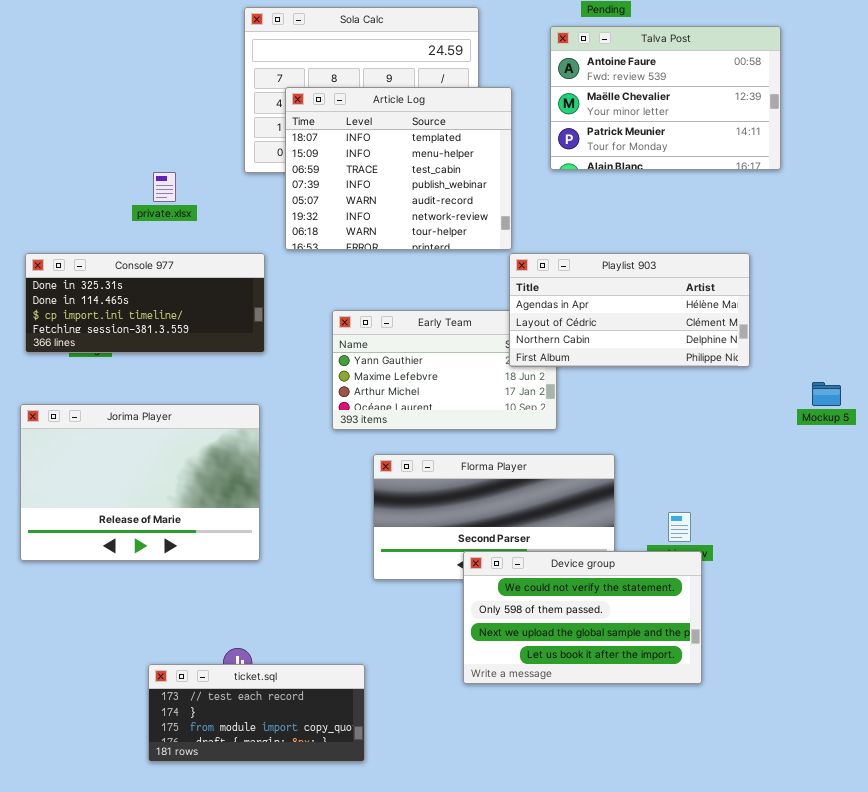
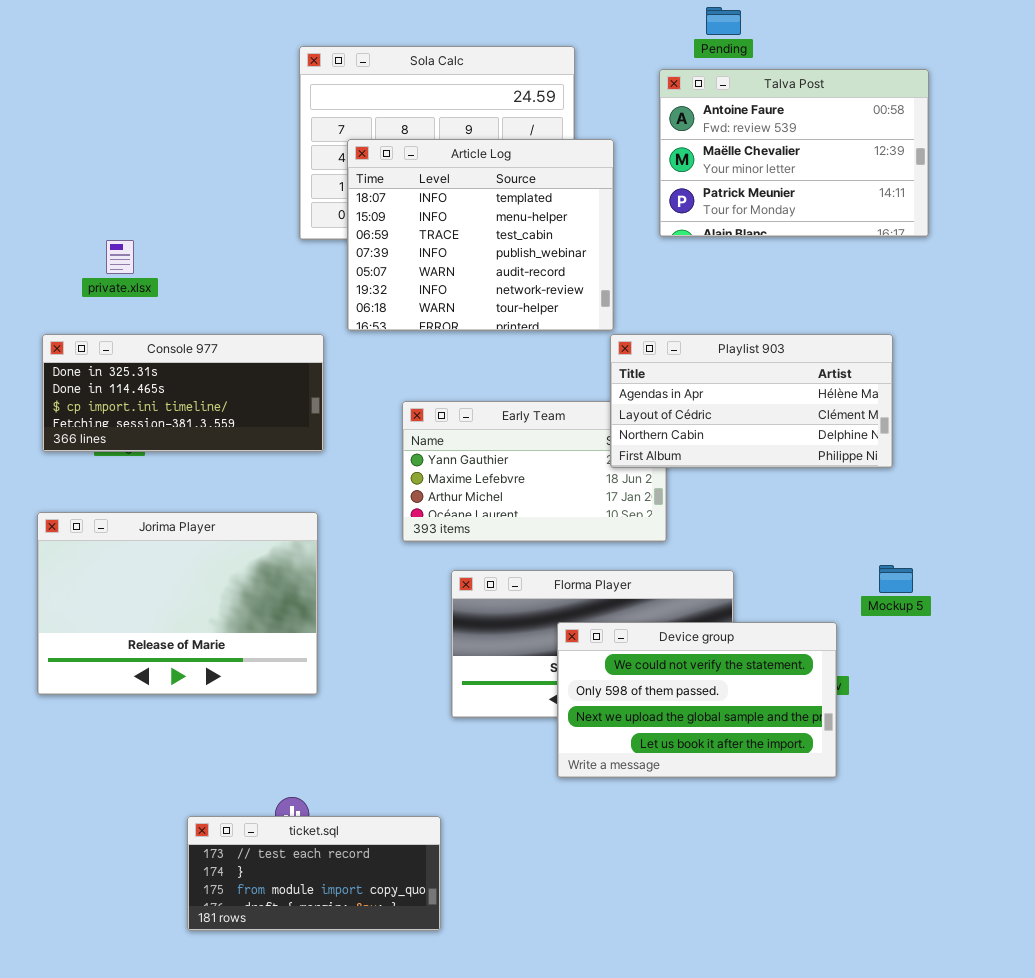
private.xlsx: [153,172,176,202] -> [106,240,134,274], moved
Mockup 5: [812,382,841,406] -> [879,565,913,593], moved
Device group: [463,551,702,684] -> [557,622,837,778], moved

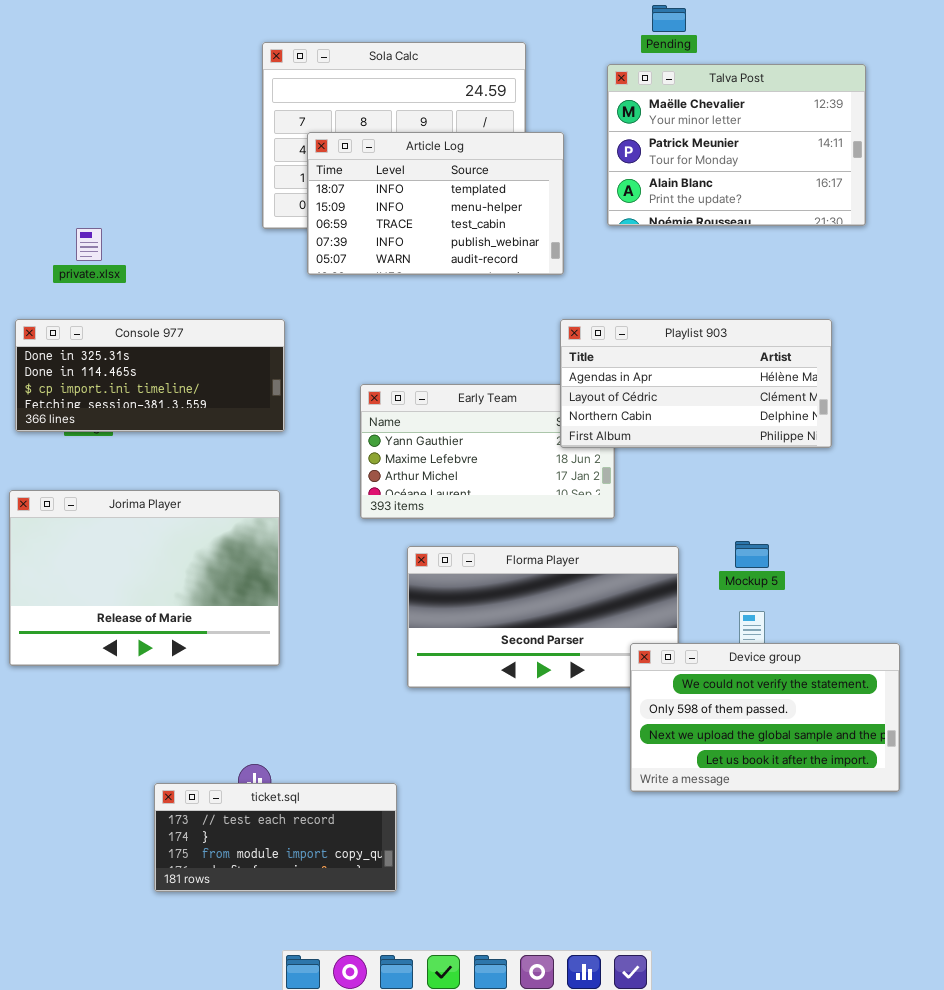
Talva Post: [659,69,929,237] -> [607,64,866,226], scrolled down 1 row
Article Log: [347,139,614,331] -> [307,132,564,275], resized
Mockup 5: [879,565,913,593] -> [735,541,769,568], moved
Device group: [557,622,837,778] -> [630,643,900,792], moved

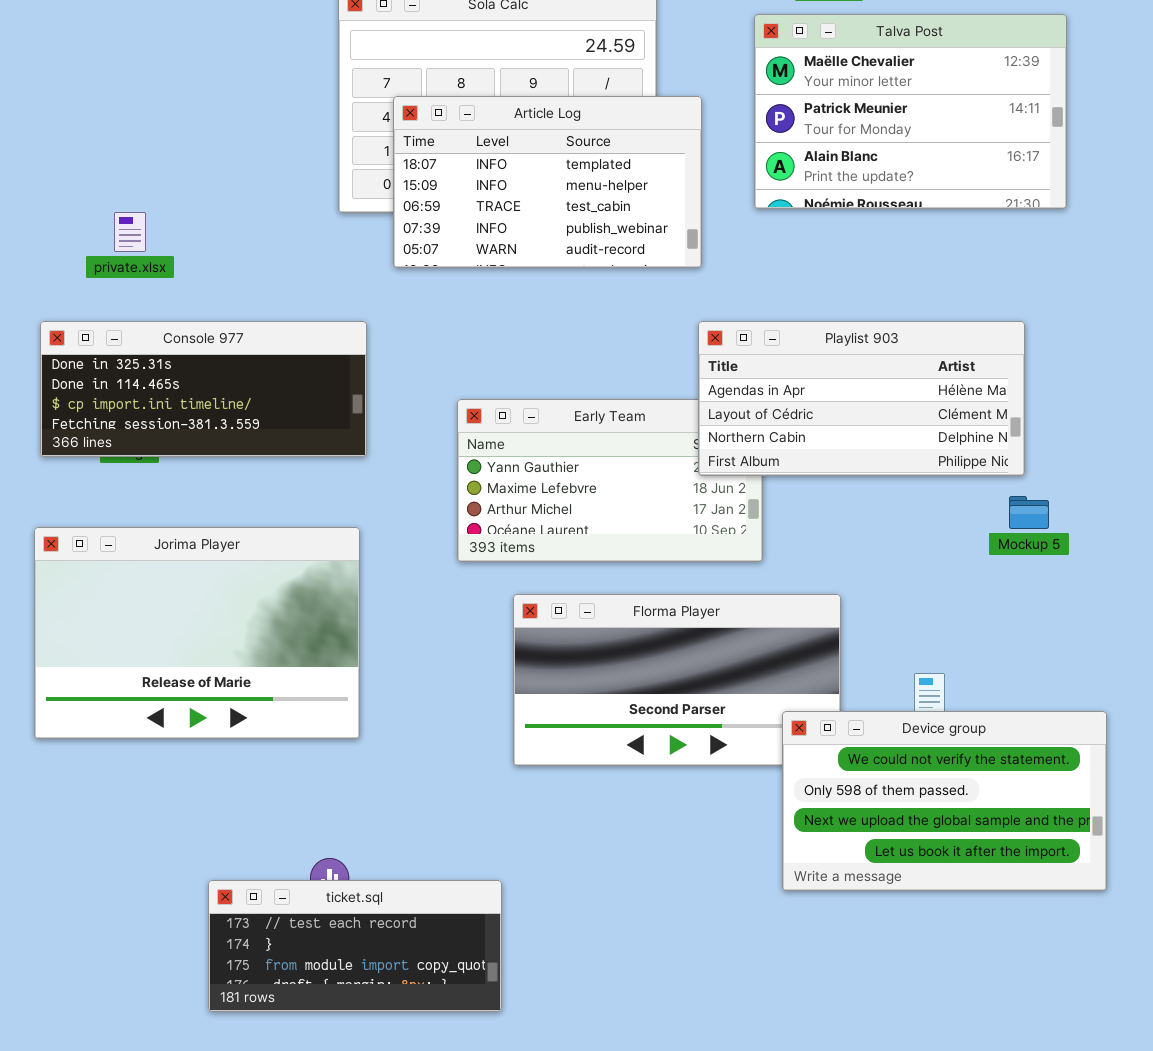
Mockup 5: [735,541,769,568] -> [1009,496,1049,529], moved

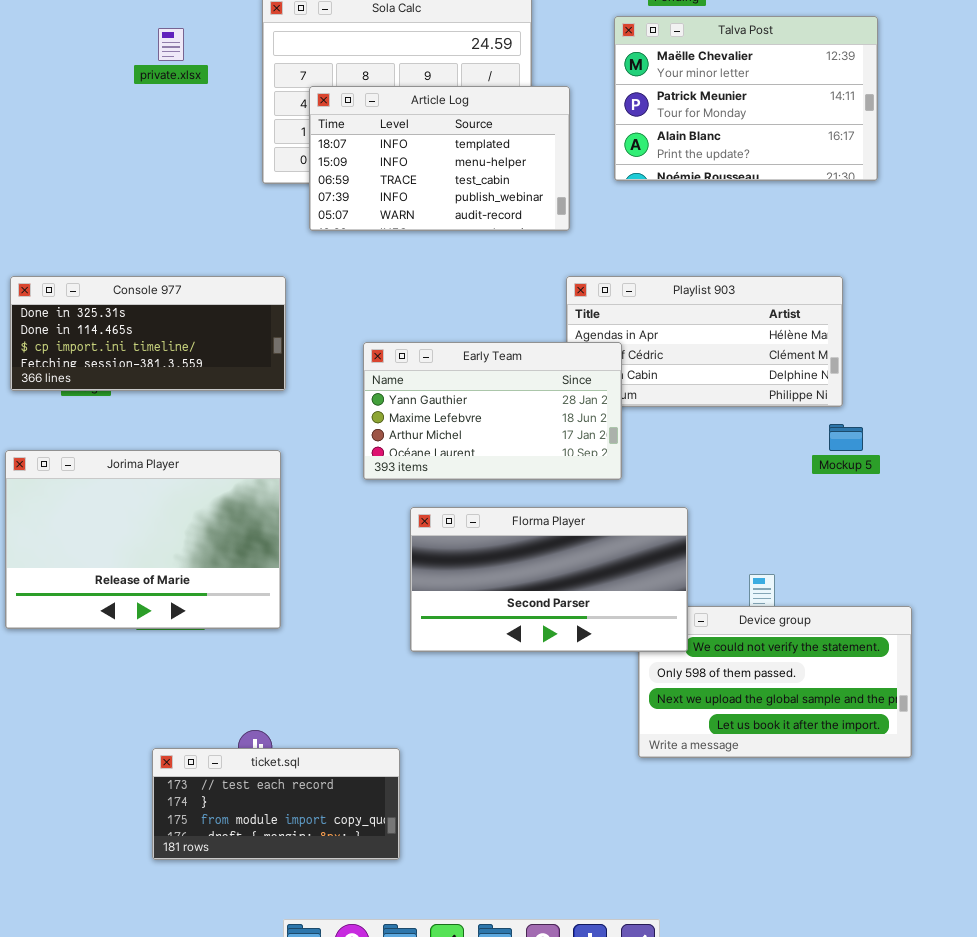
private.xlsx: [114,212,146,252] -> [158,28,184,61], moved
Early Team: [457,399,763,562] -> [363,342,622,480], raised
Florma Player: [513,594,841,766] -> [410,507,688,652], raised

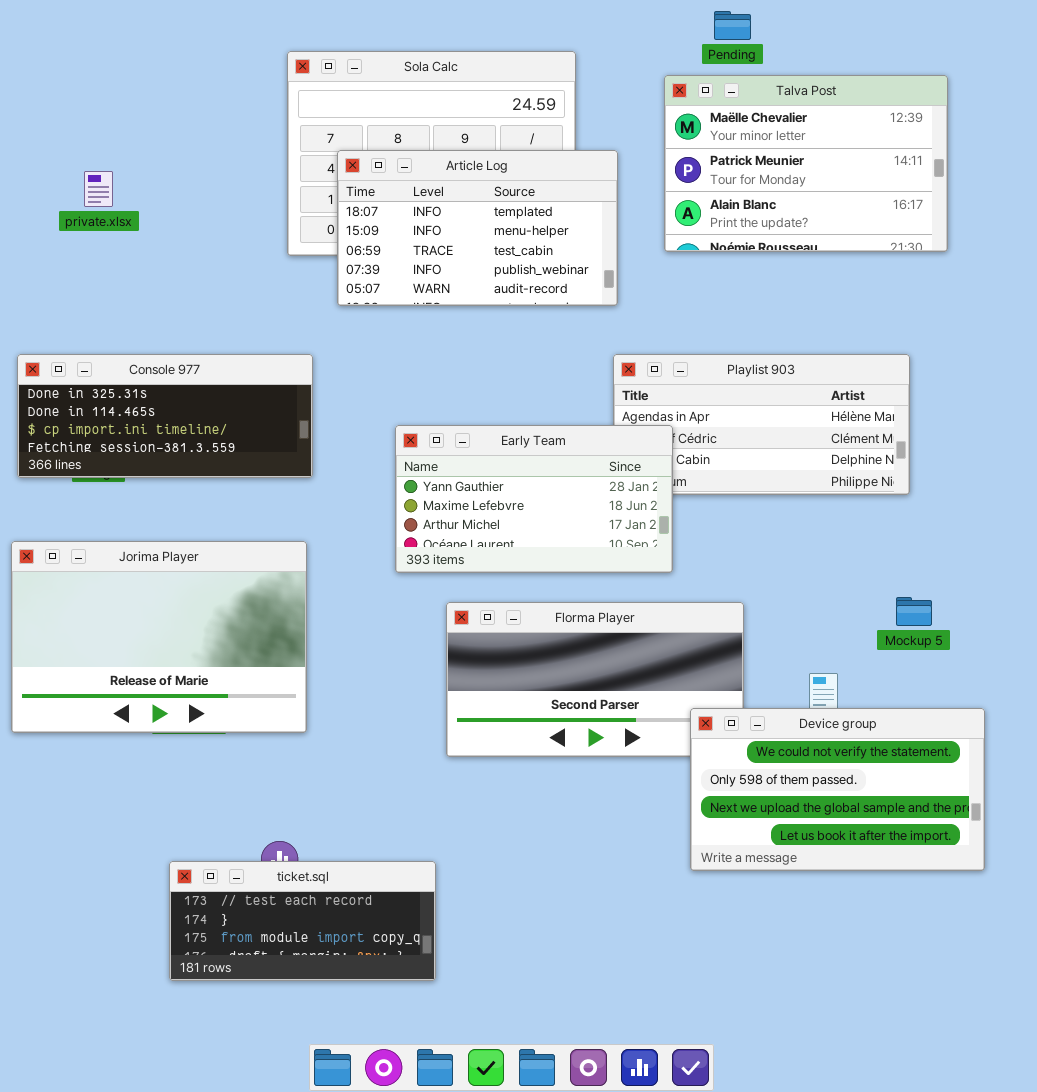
private.xlsx: [158,28,184,61] -> [84,171,113,207], moved
Mockup 5: [829,424,863,451] -> [896,597,932,626], moved
Device group: [638,606,912,758] -> [690,708,985,871], raised

